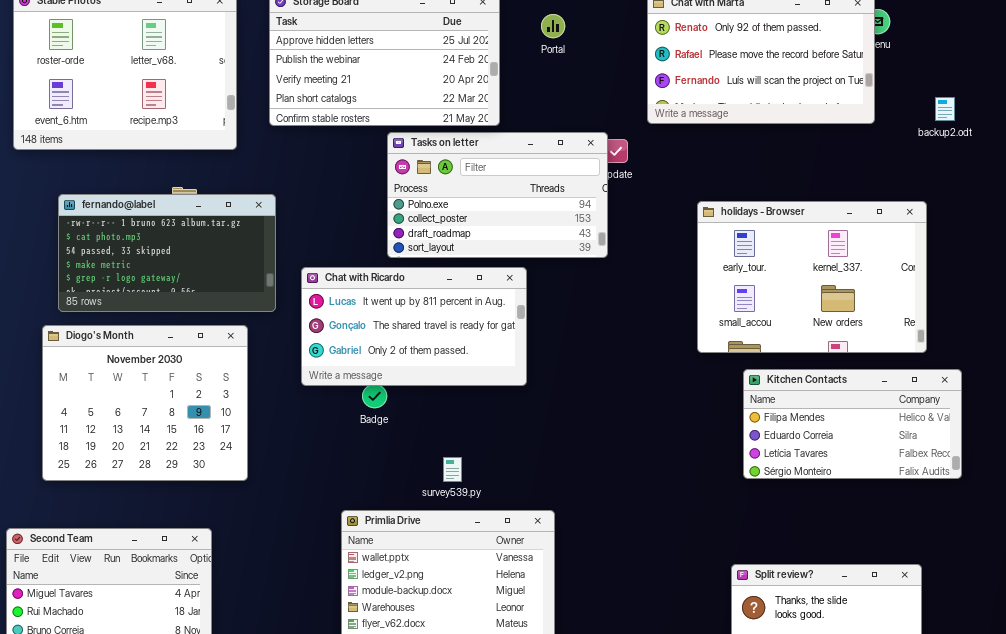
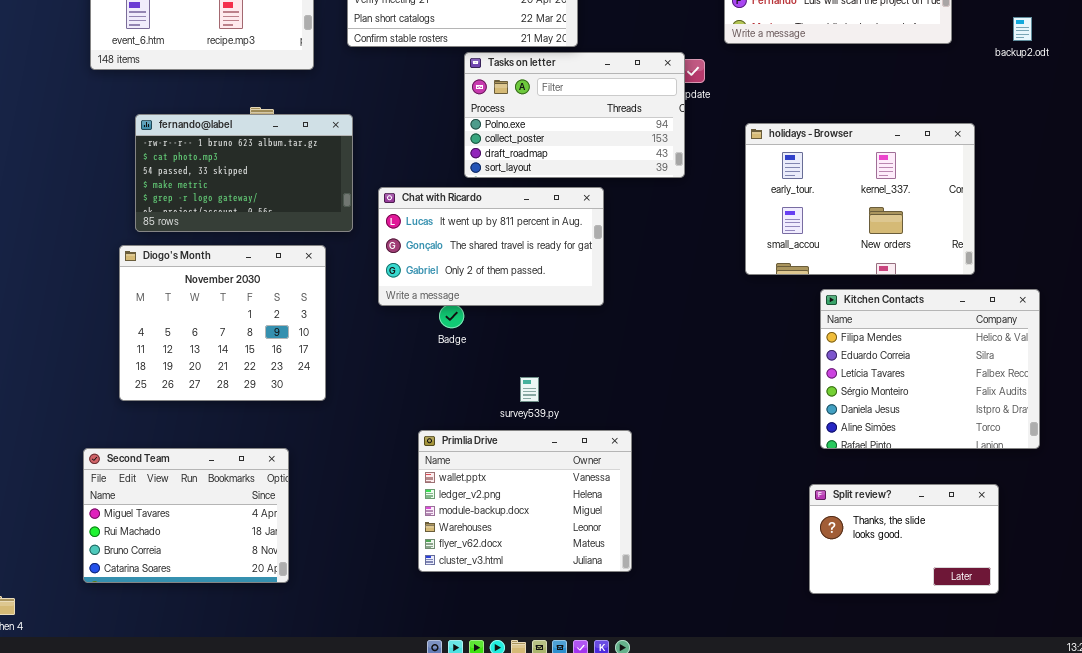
holidays - Browser: [697,201,927,353] -> [745,123,975,275], moved
Kitchen Contacts: [743,369,962,479] -> [820,289,1040,449], resized

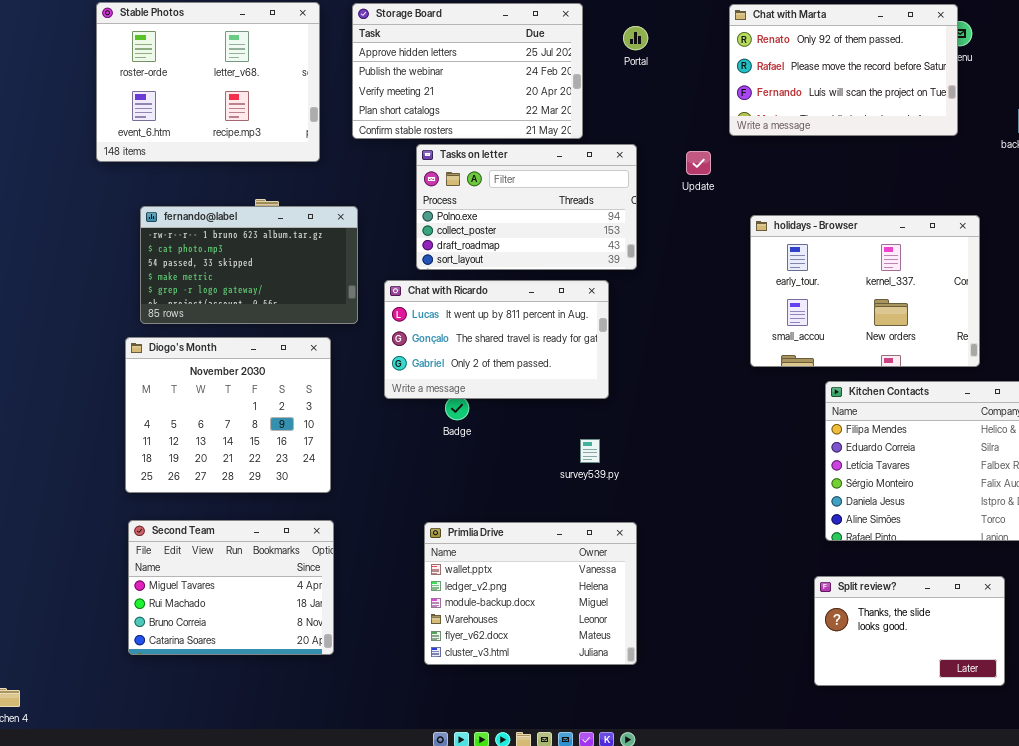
Tasks on letter: [464,52,685,178] -> [416,144,637,270], moved
survey539.py: [520,377,539,402] -> [580,439,600,463], moved
Second Team: [83,448,289,583] -> [128,520,334,655], moved

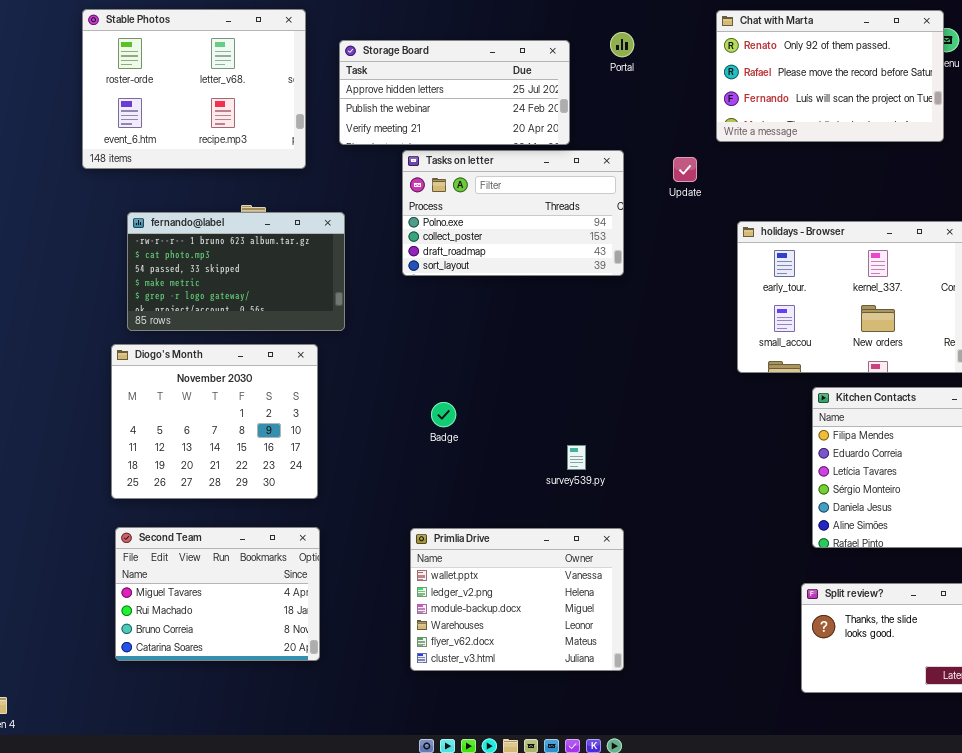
Storage Board: [352,3,583,139] -> [339,40,570,145], resized
Chat with Ricardo: [384,280,609,399] -> none, closed

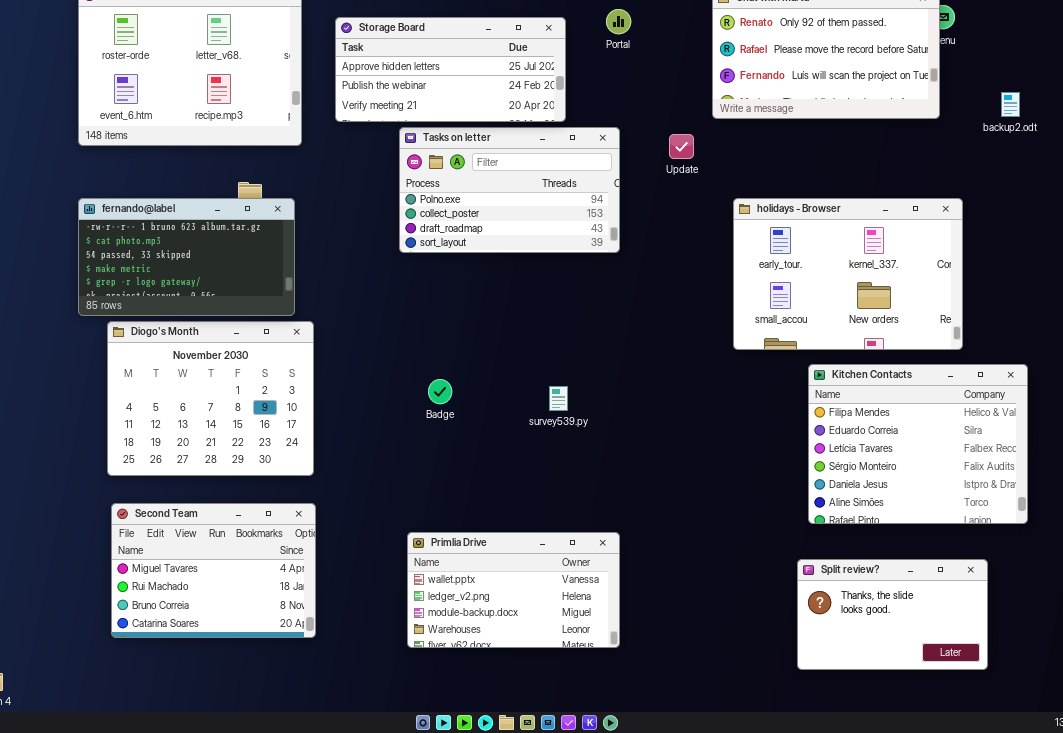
fernando@label: [127,212,345,331] -> [78,198,295,316], moved
survey539.py: [567,445,586,470] -> [549,386,568,411], moved
Primlia Drive: [410,528,624,671] -> [407,532,620,648], resized

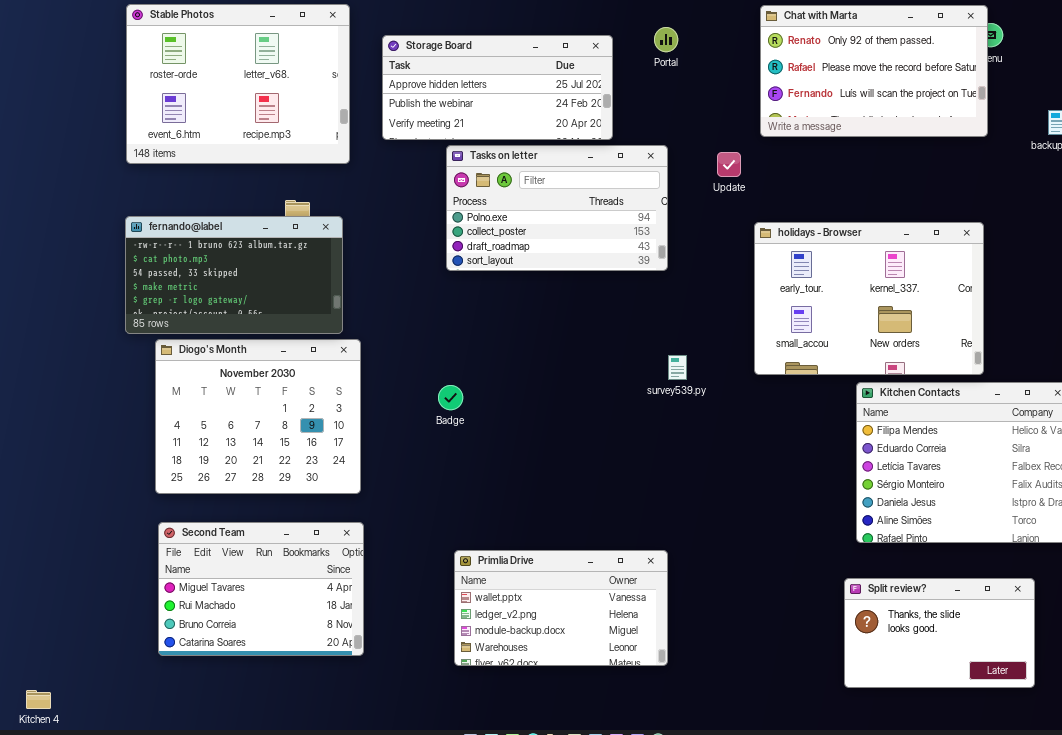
holidays - Browser: [733,198,963,350] -> [754,222,984,375], moved
Badge: [428,379,452,404] -> [438,385,463,410], moved
survey539.py: [549,386,568,411] -> [668,355,687,380], moved

